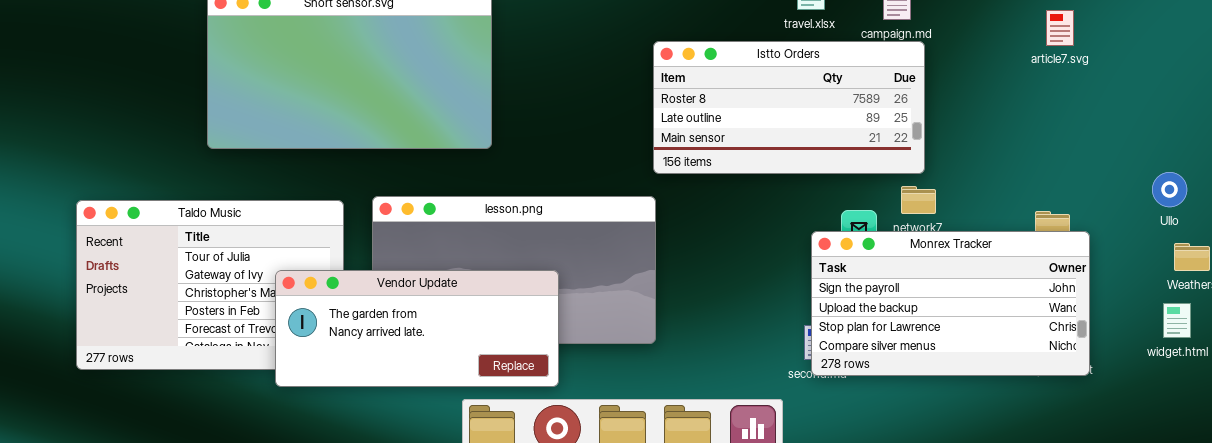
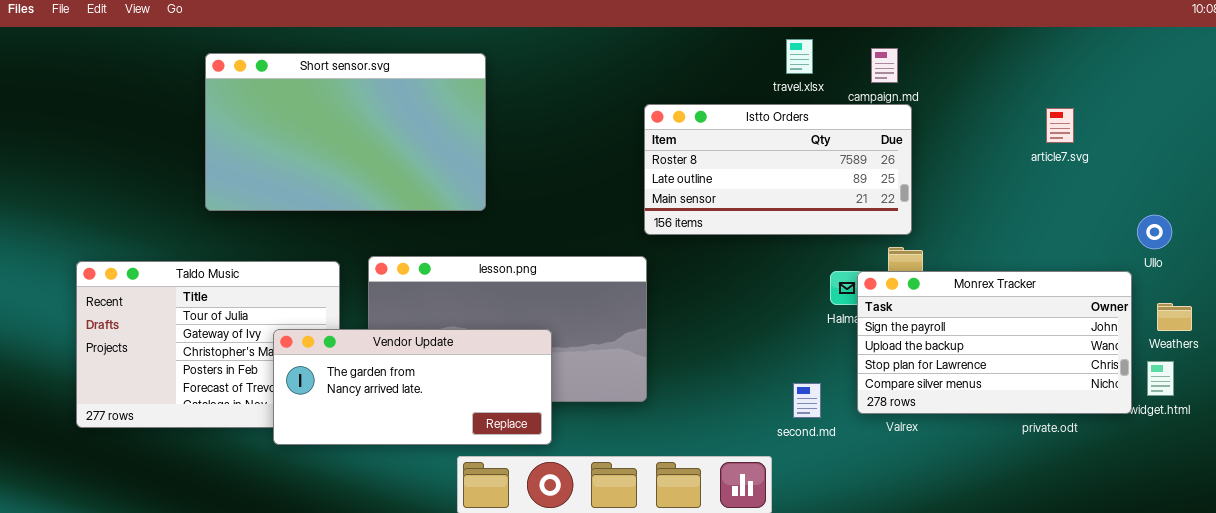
article7.svg: [1046,10,1074,46] -> [1046,108,1074,143], moved
Ullo: [1152,172,1187,207] -> [1137,215,1172,249], moved
Monrex Tracker: [811,231,1090,376] -> [857,271,1132,414], moved

